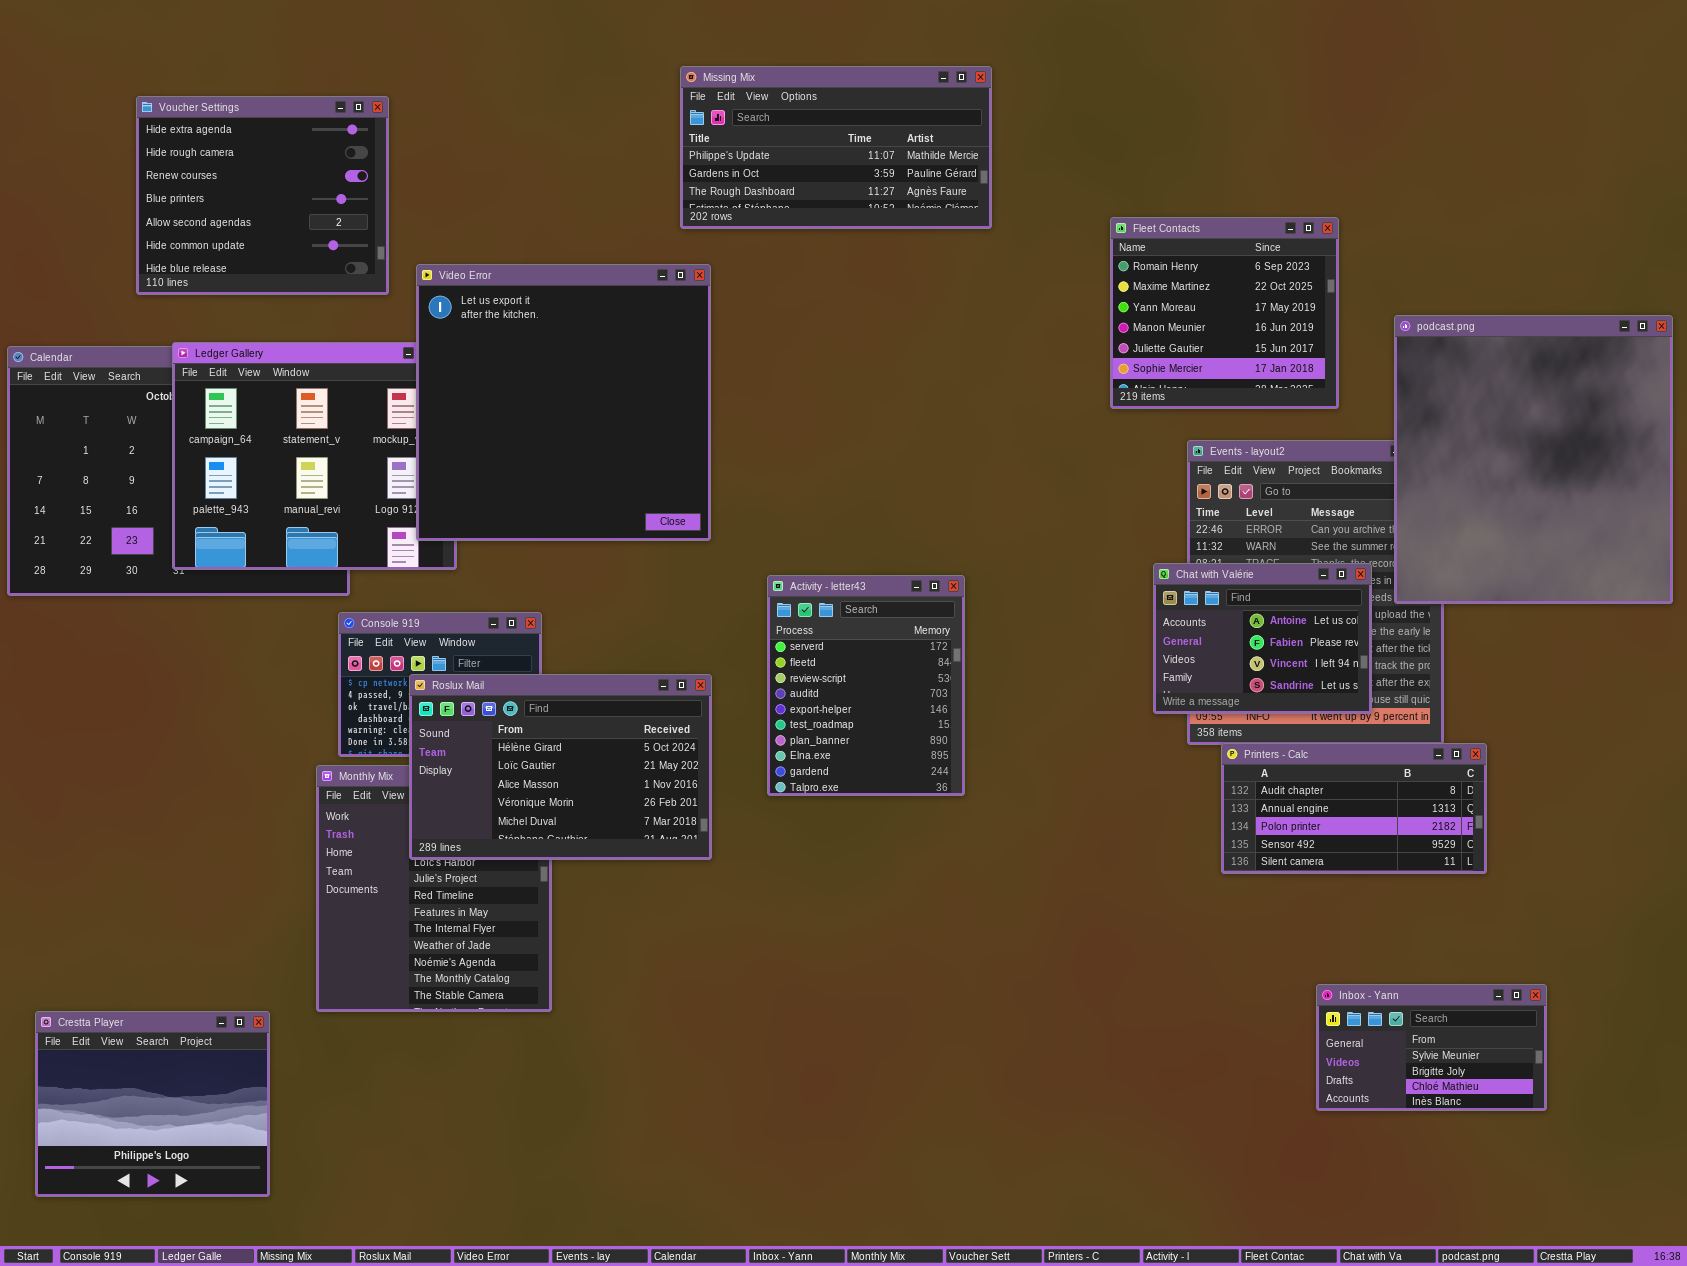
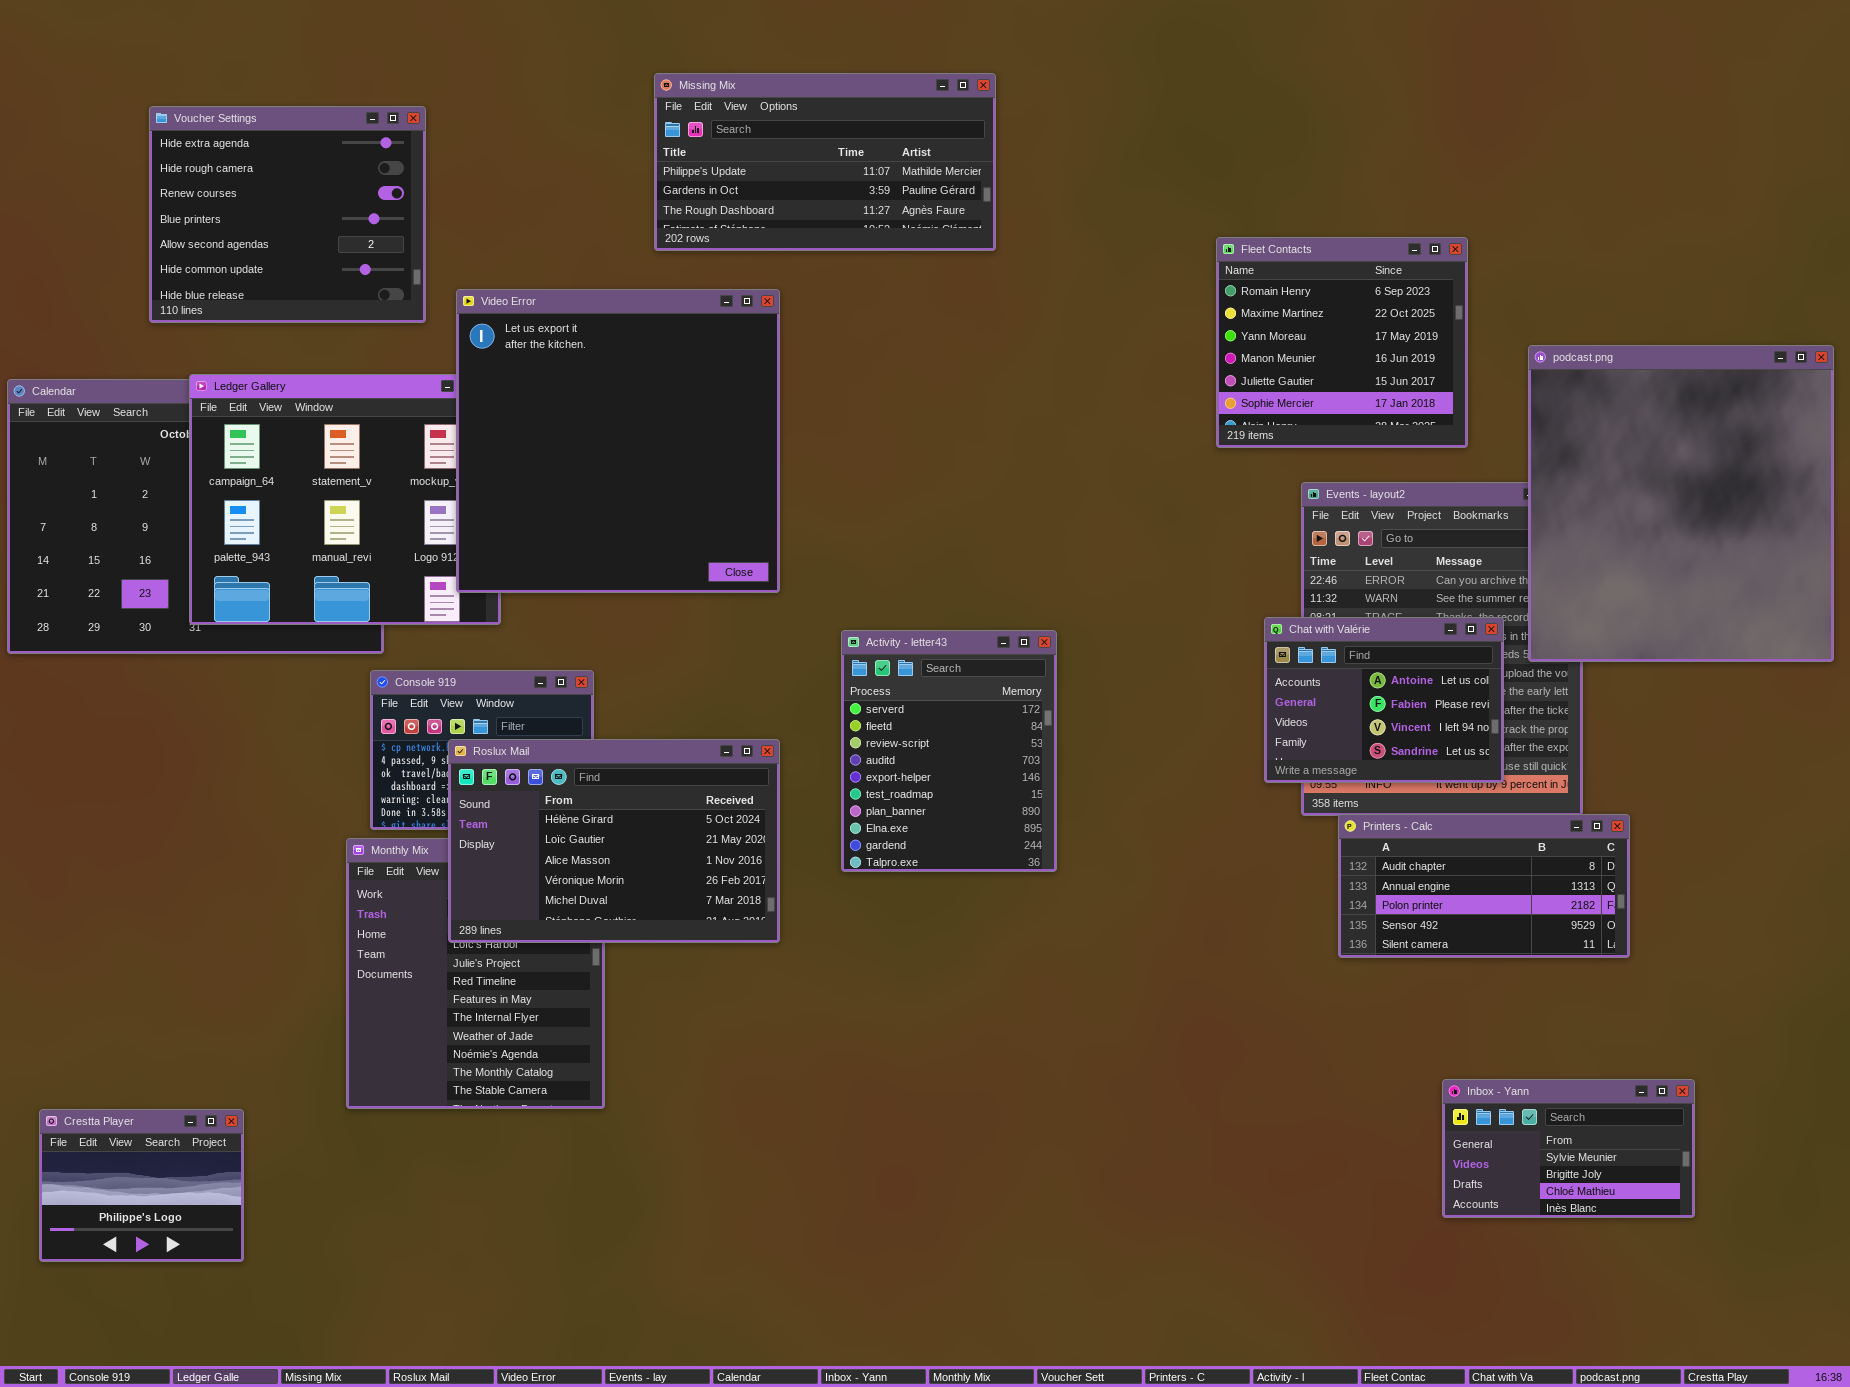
Missing Mix: [680,66,992,229] -> [654,73,996,251], moved
Crestta Player: [35,1011,270,1197] -> [39,1109,244,1262], resized

